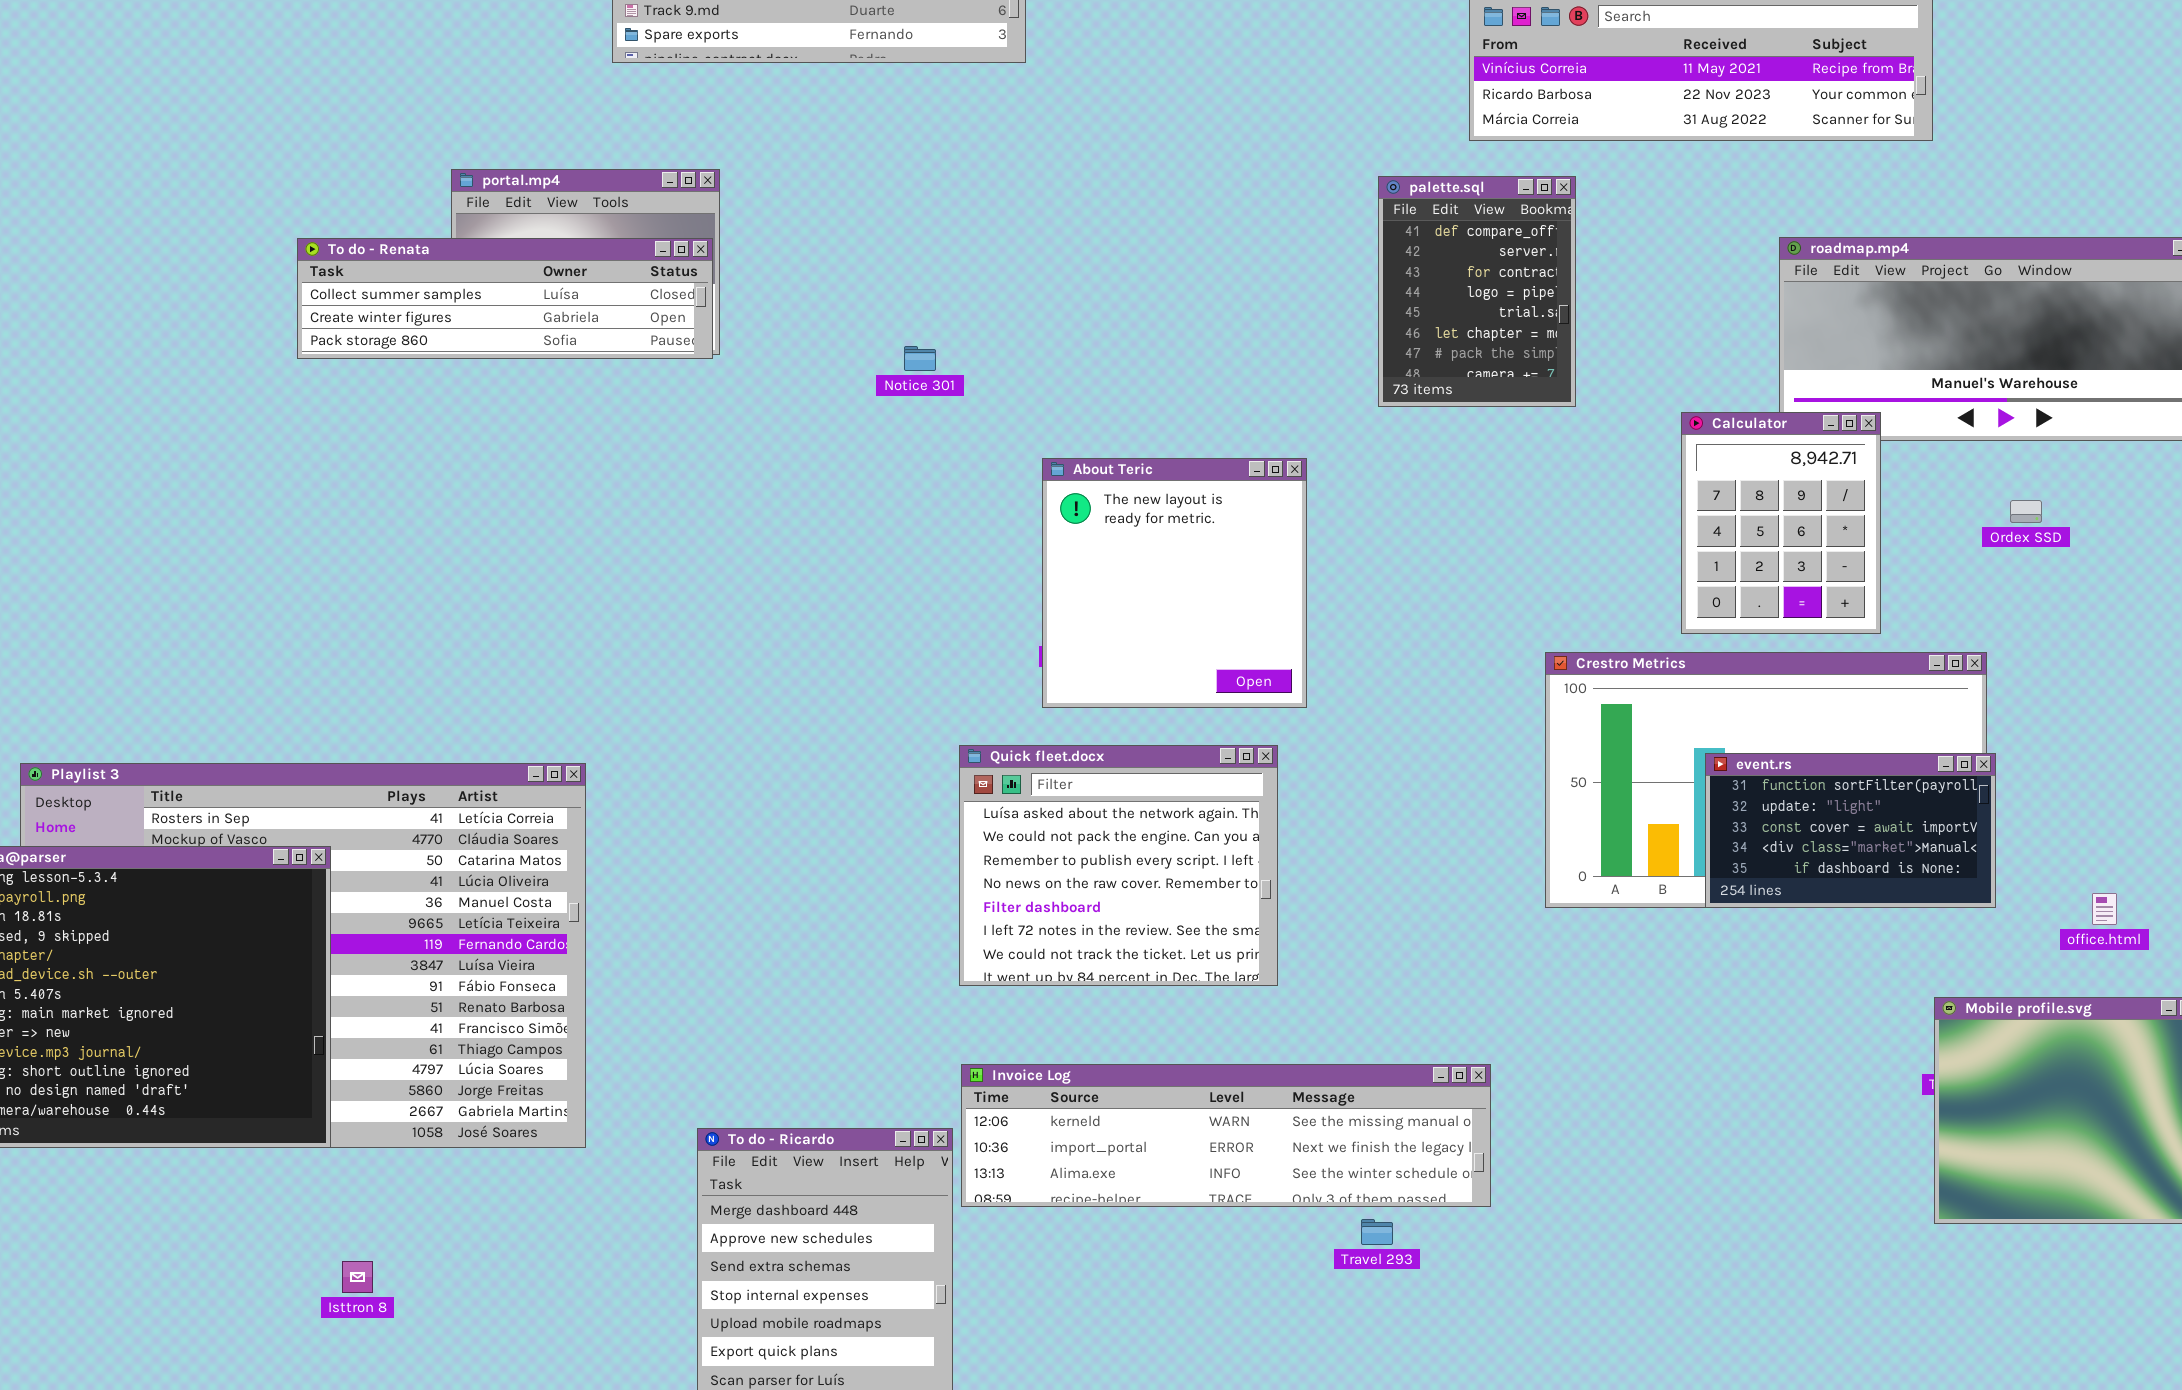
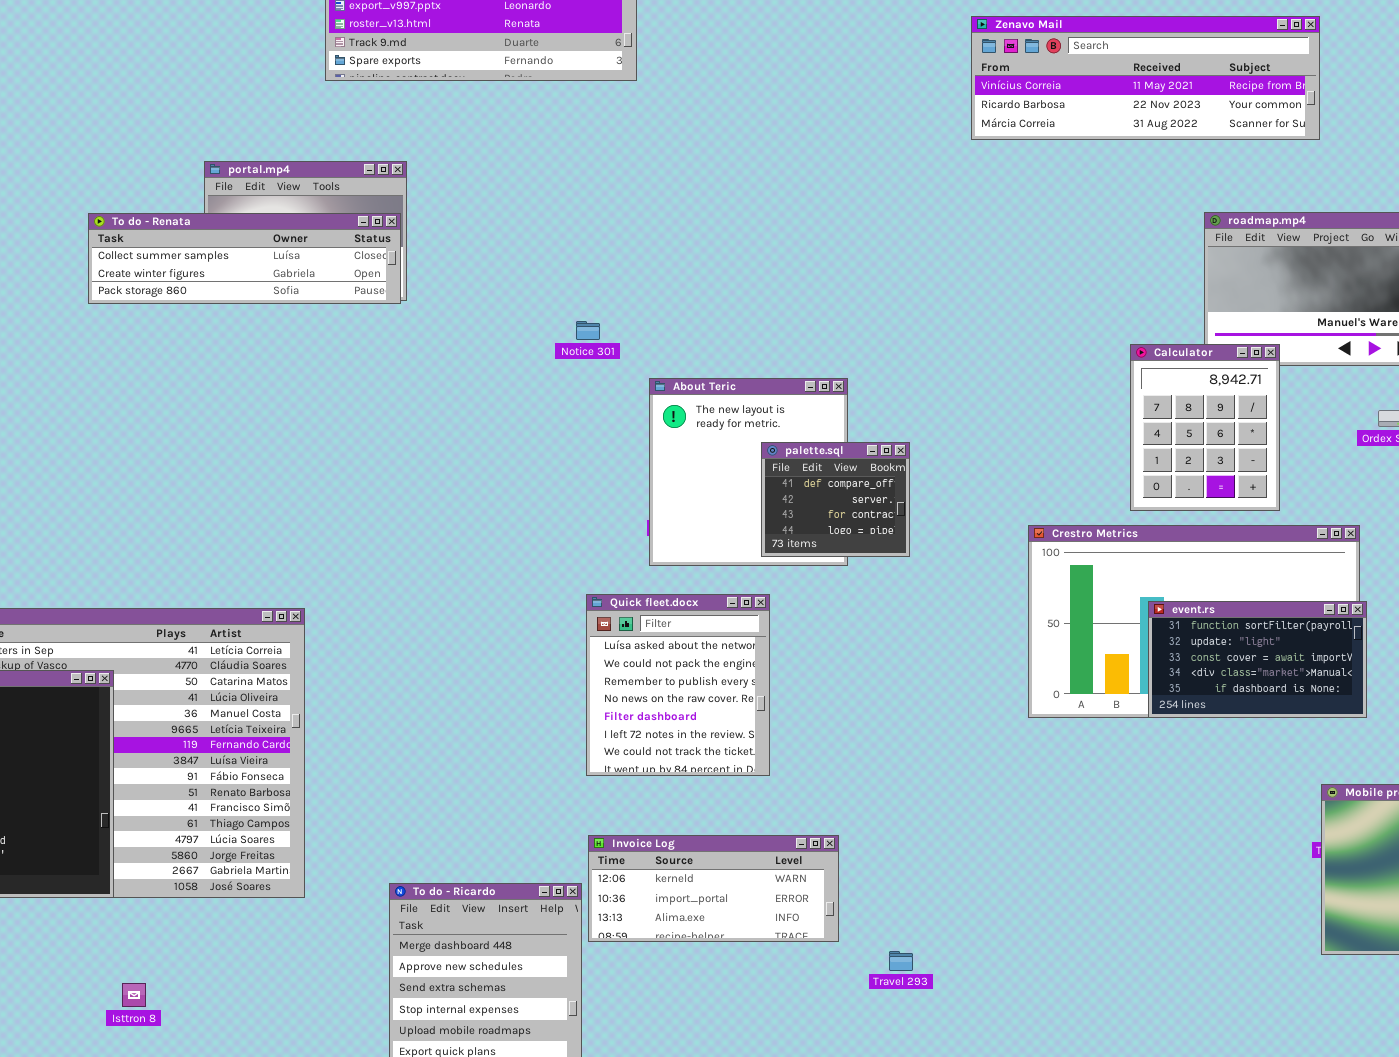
palette.sql: [1378,176,1576,407] -> [761,442,910,557], moved, resized
Notice 301: [904,346,936,371] -> [576,321,600,340], moved
Quick fleet.docx: [959,745,1278,986] -> [586,594,770,776], resized
Invoice Log: [961,1064,1491,1207] -> [588,835,839,942], resized

